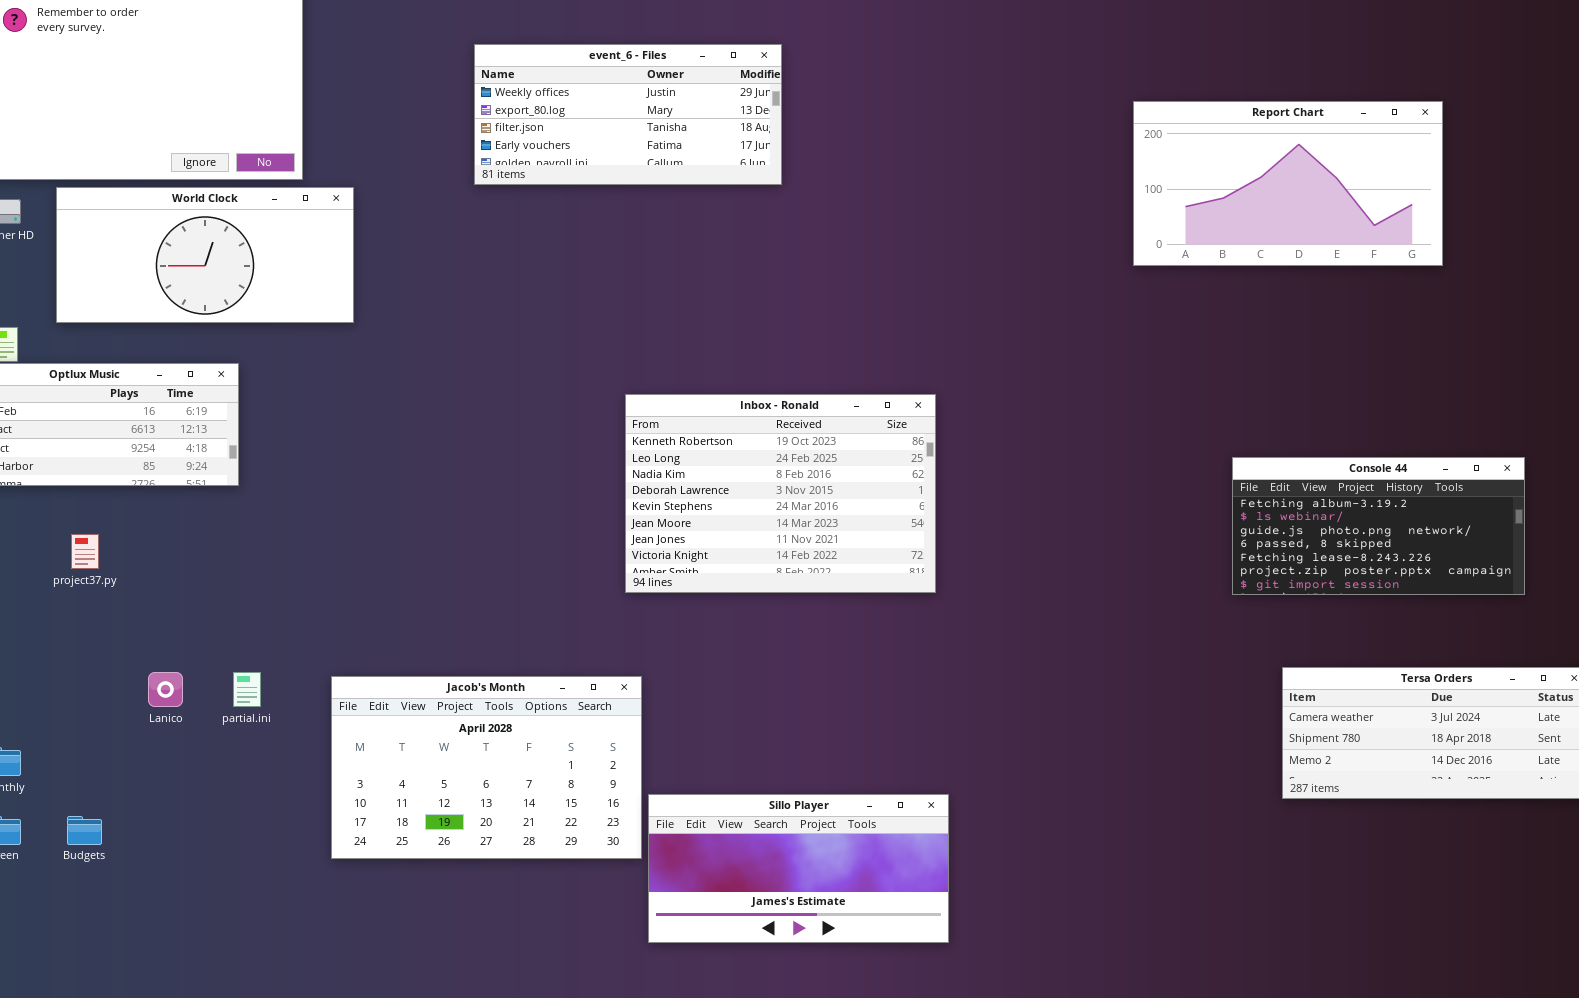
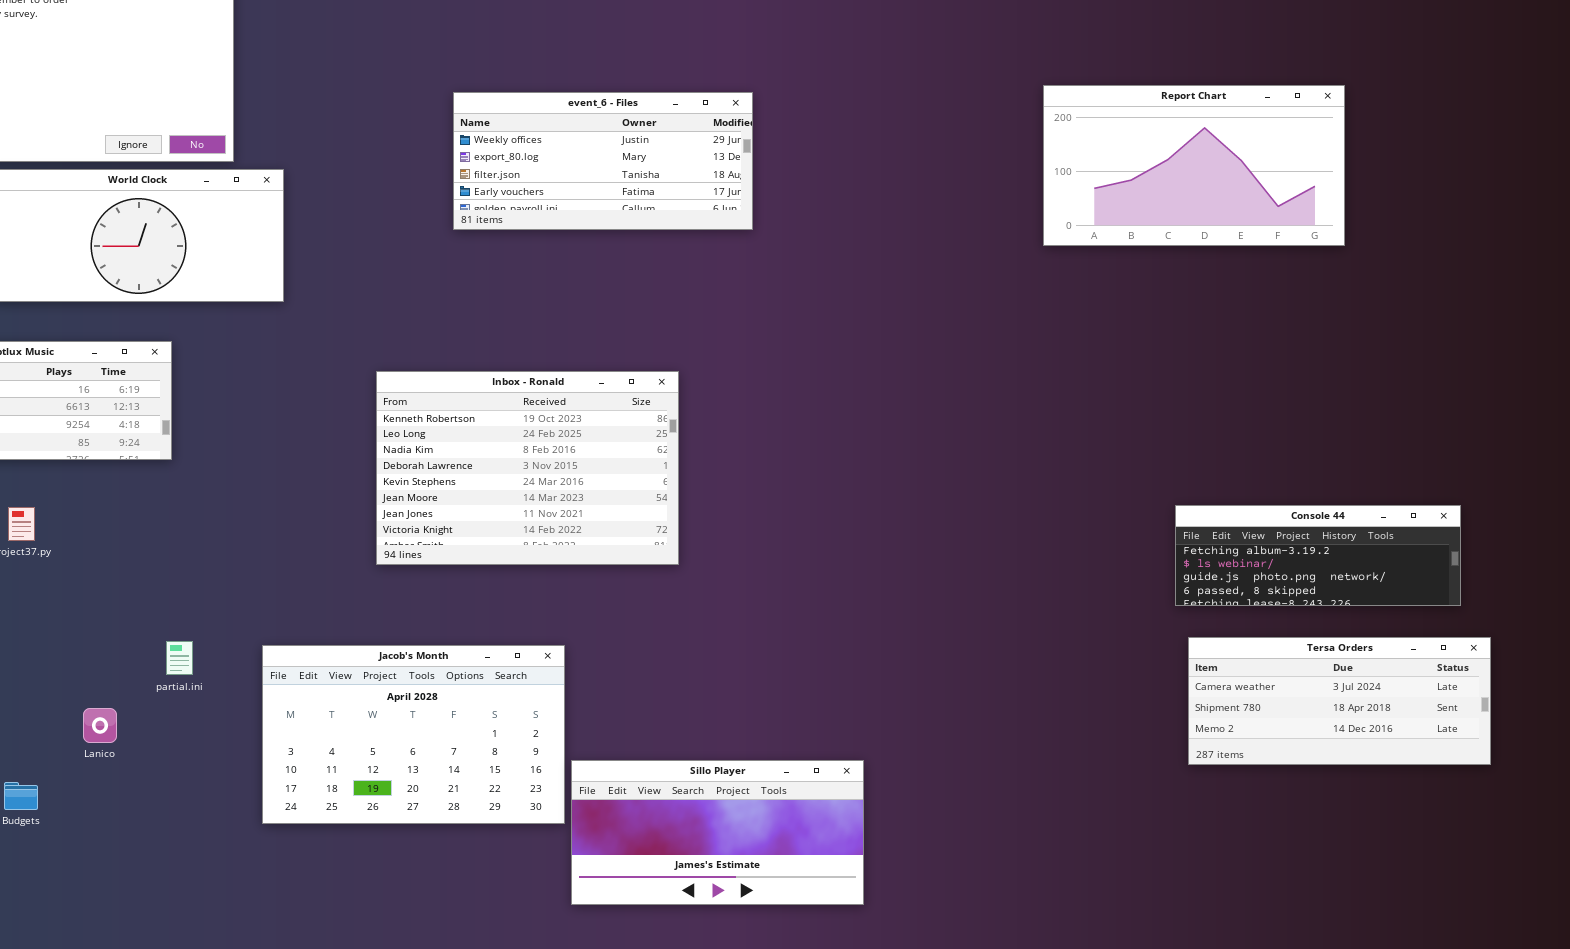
event_6 - Files: [474,44,782,185] -> [453,92,753,230], moved
Inbox - Ronald: [625,394,936,593] -> [376,371,679,565], moved
Console 44: [1232,457,1525,595] -> [1175,505,1461,606], moved, resized
Lanico: [148,672,183,707] -> [83,708,117,743], moved

